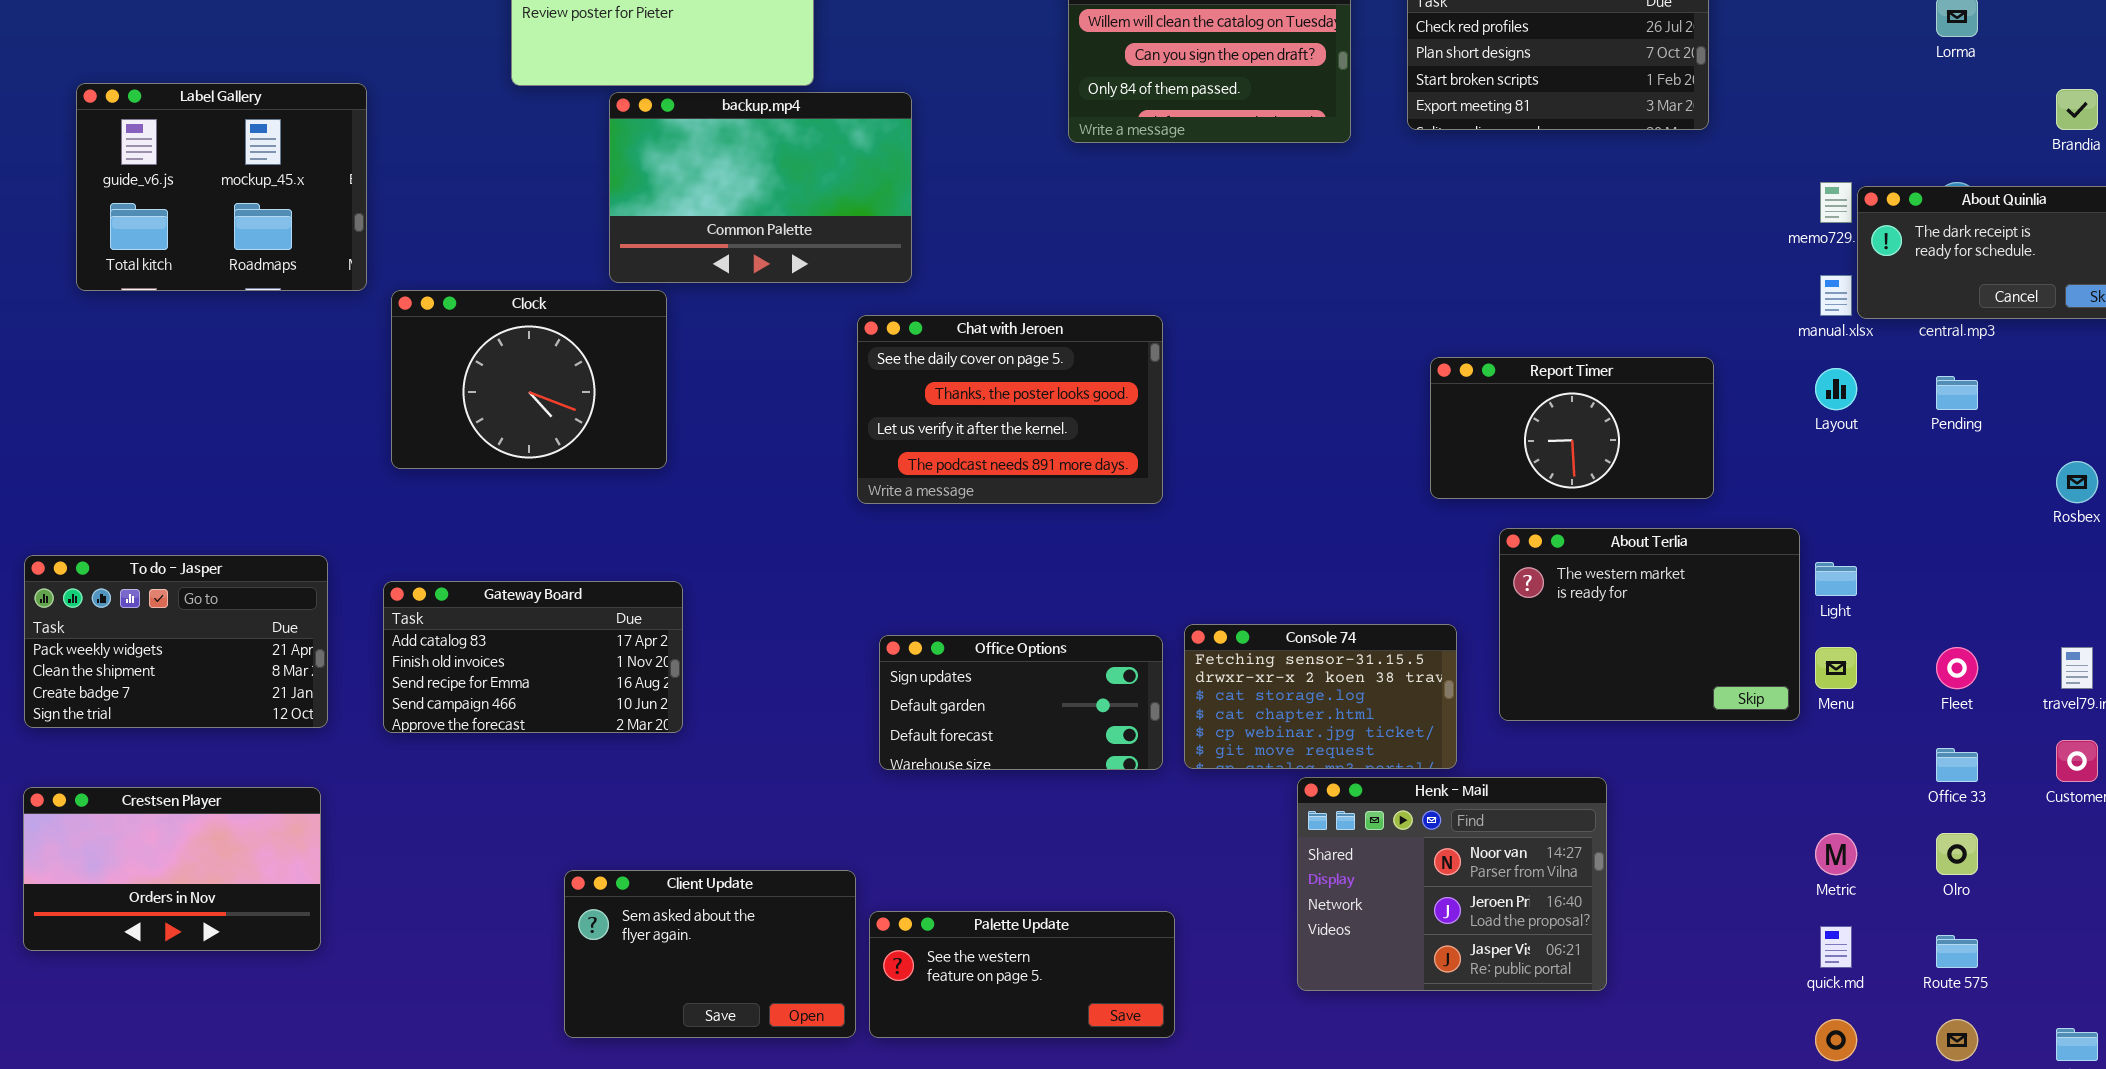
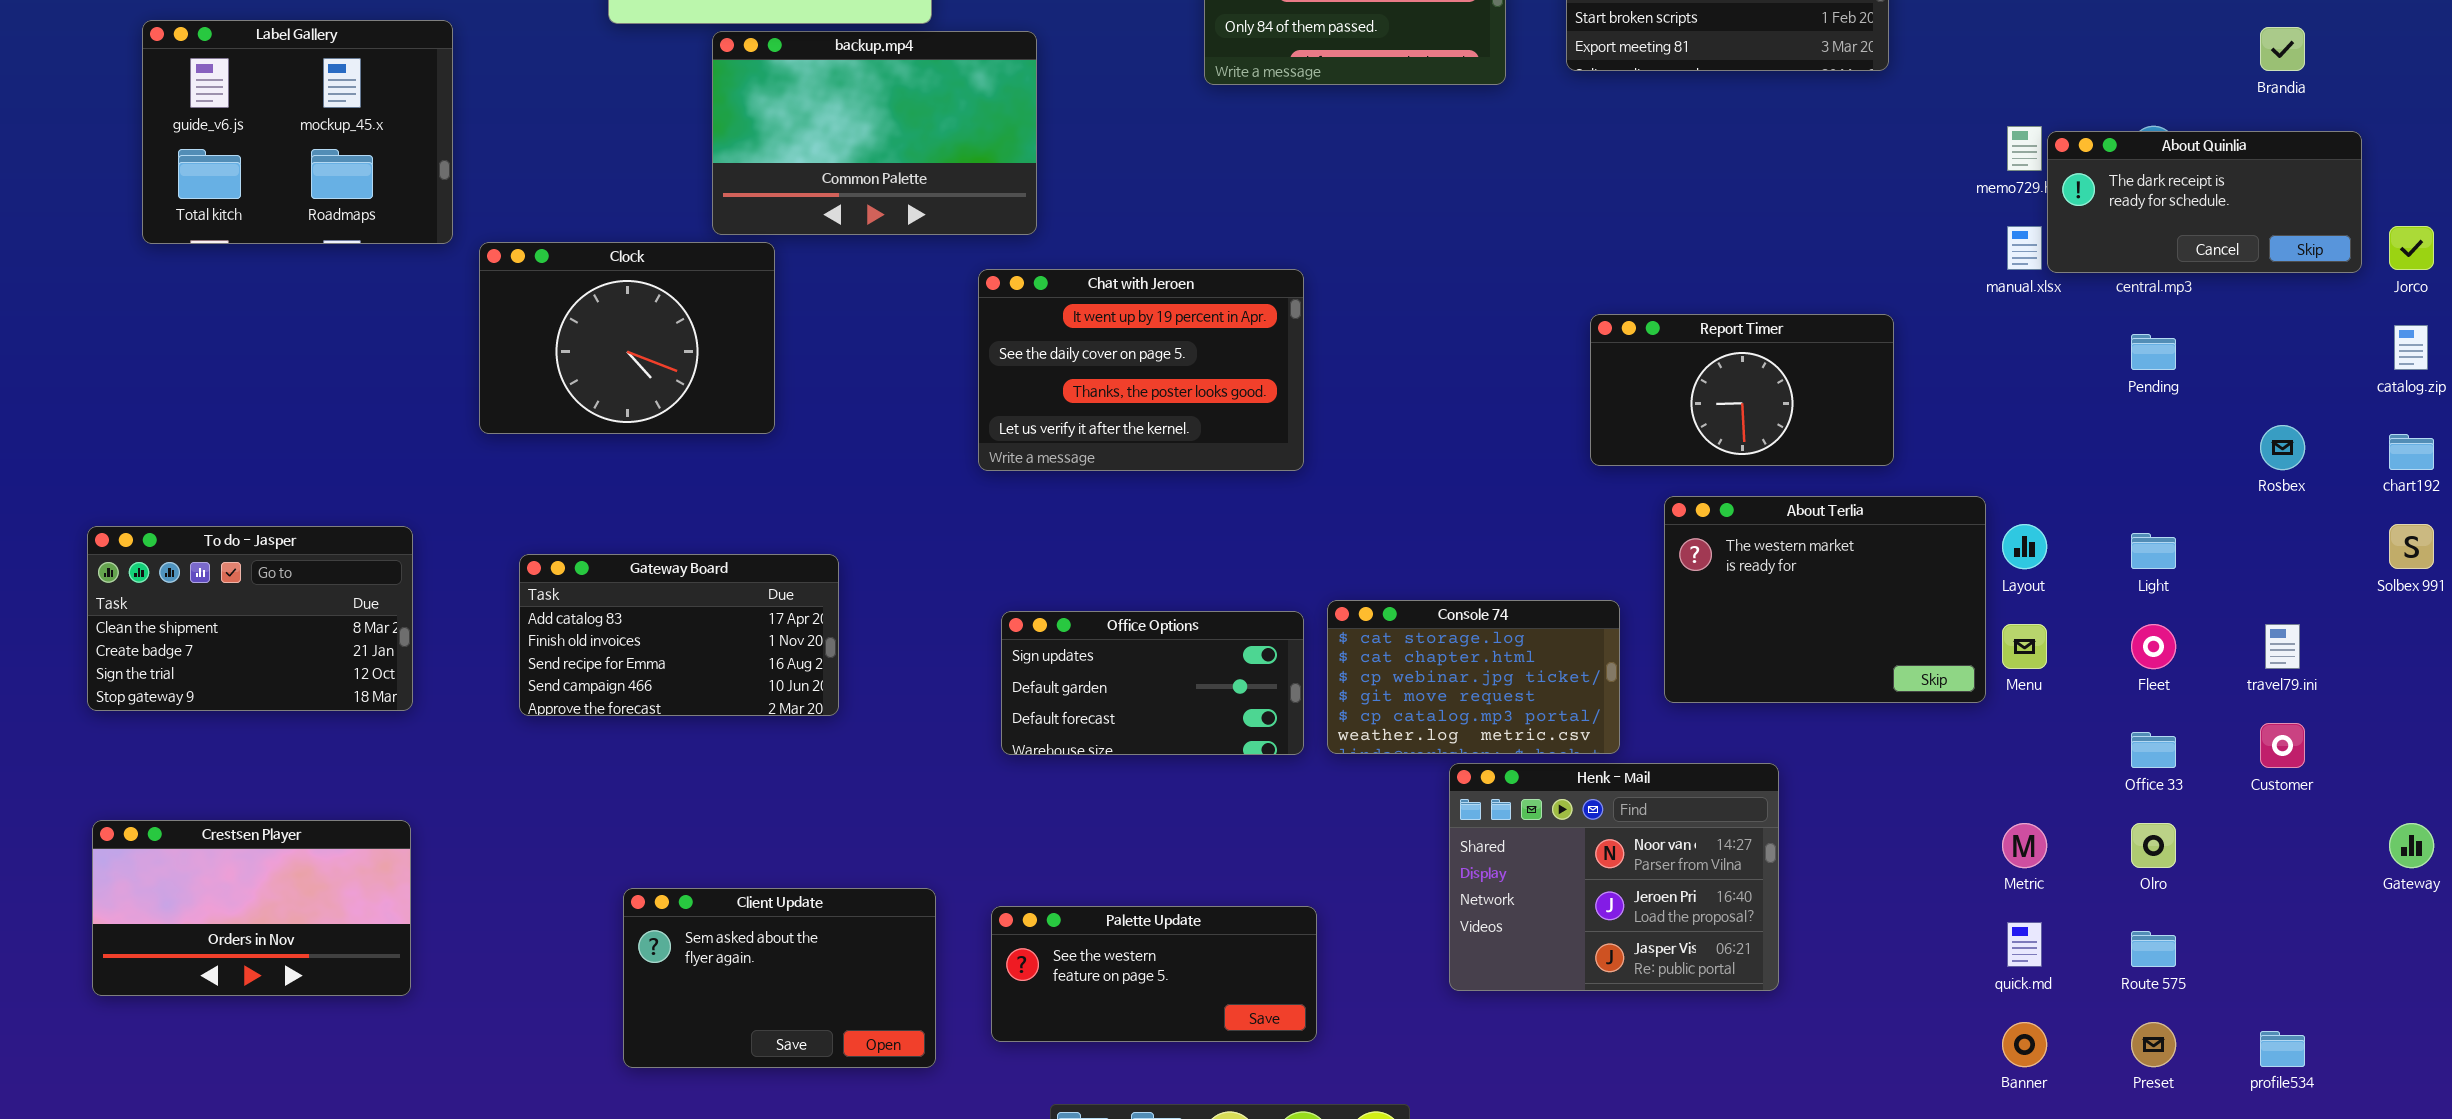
Chat with Jeroen: [857,315,1163,504] -> [978,269,1304,471], scrolled up 1 row
Layout: [1815,368,1857,410] -> [2002,524,2047,569], moved
To do - Jasper: [24,555,328,728] -> [87,526,413,711], scrolled down 1 row
Light: [1815,562,1857,596] -> [2131,533,2176,569], moved
Gateway Board: [383,581,683,733] -> [519,554,839,716], moved
Console 74: [1184,624,1457,769] -> [1327,600,1620,754], scrolled down 2 rows
Crestsen Player: [23,787,321,951] -> [92,820,411,996], moved
Client Update: [564,870,856,1038] -> [623,888,936,1068], moved

